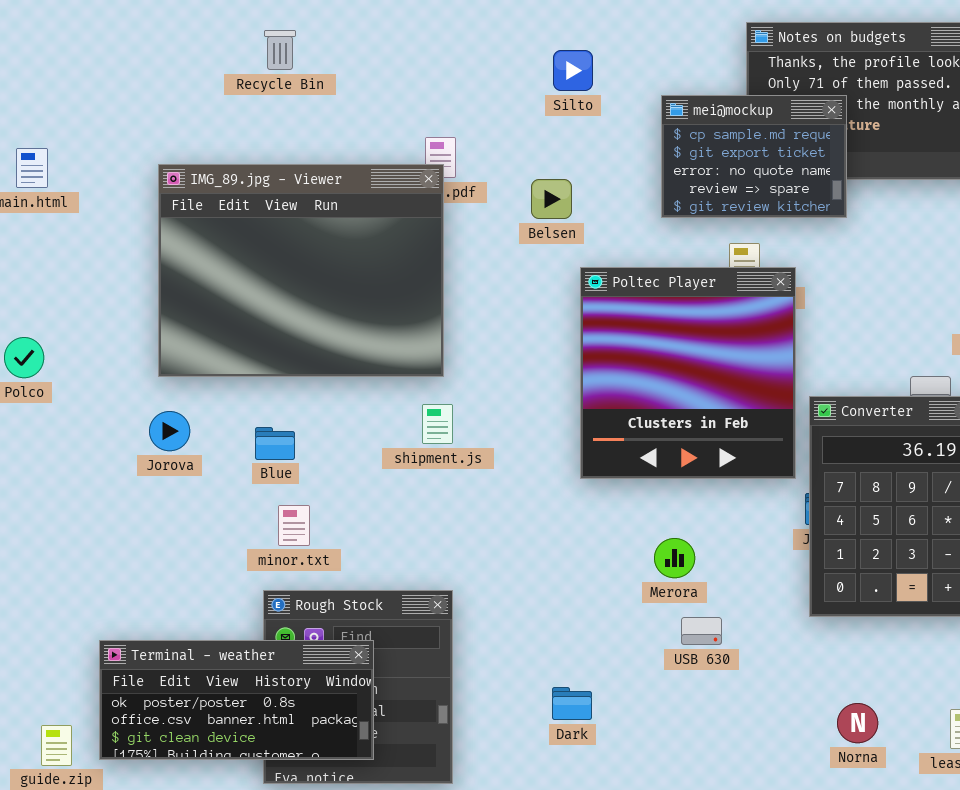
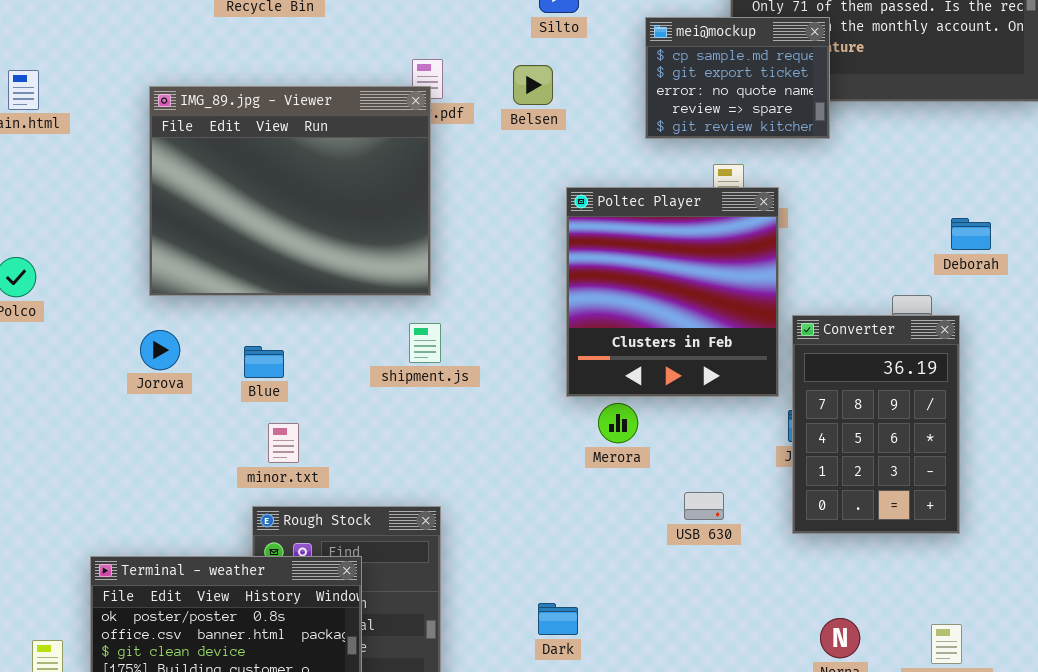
Belsen: [531,179,572,219] -> [513,65,553,105], moved
Merora: [654,538,695,578] -> [598,403,638,443], moved
USB 630: [681,617,722,645] -> [684,492,724,520], moved

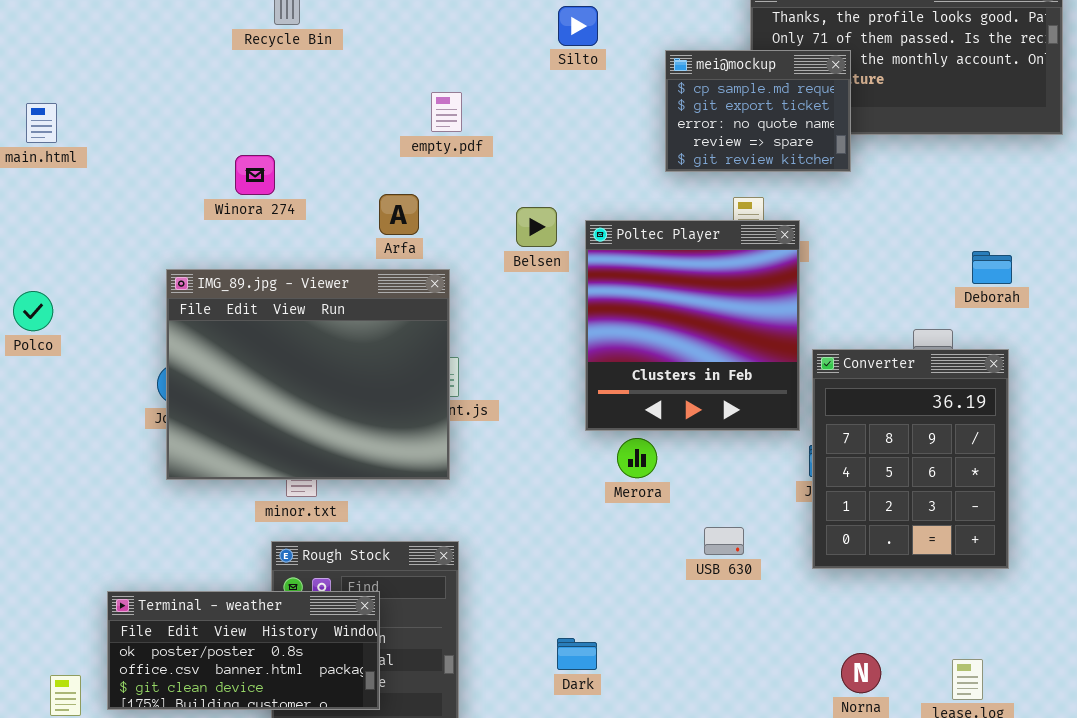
Belsen: [513,65,553,105] -> [516,207,557,247], moved
IMG_89.jpg - Viewer: [149,86,431,296] -> [166,269,450,480], moved
Converter: [792,315,960,534] -> [812,349,1009,569], resized

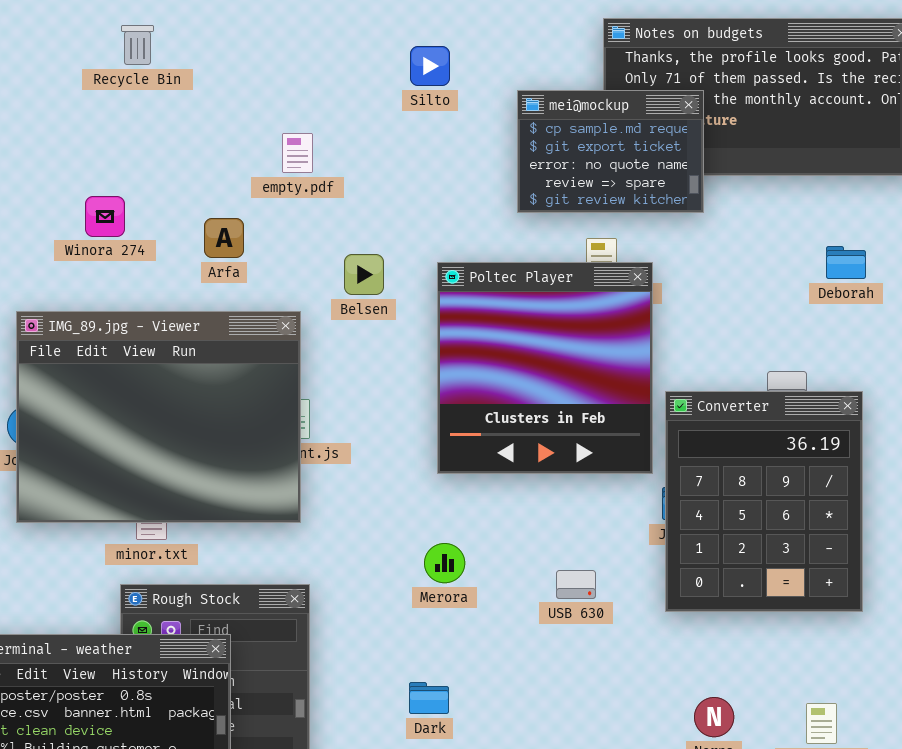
Arfa: [379,194,419,235] -> [204,218,244,258], moved
Belsen: [516,207,557,247] -> [344,254,384,295], moved
Deborah: [972,251,1012,284] -> [826,246,866,279], moved
Merora: [617,438,657,478] -> [424,543,465,583], moved

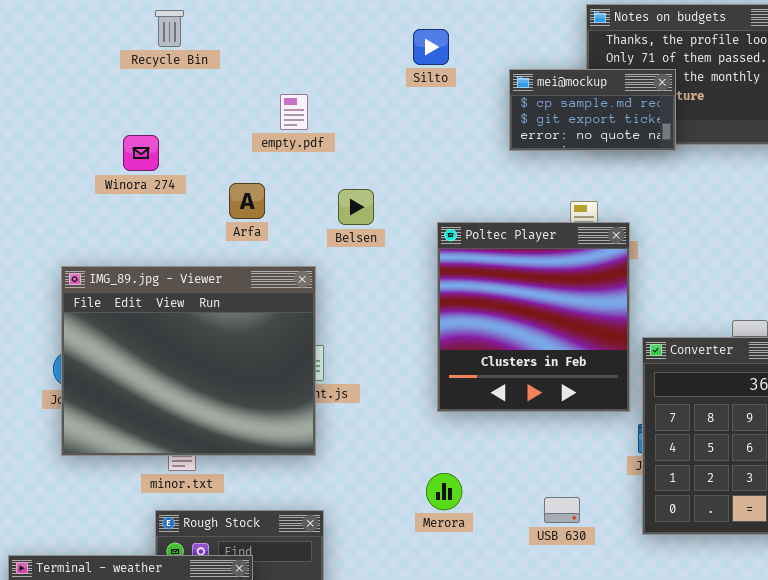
mei@mockup: [517,90,704,213] -> [509,69,676,151], resized
empty.pdf: [282,133,313,173] -> [280,94,308,130], moved
Winora 274: [85,196,125,237] -> [123,135,159,171], moved
Belsen: [344,254,384,295] -> [338,189,374,225], moved

